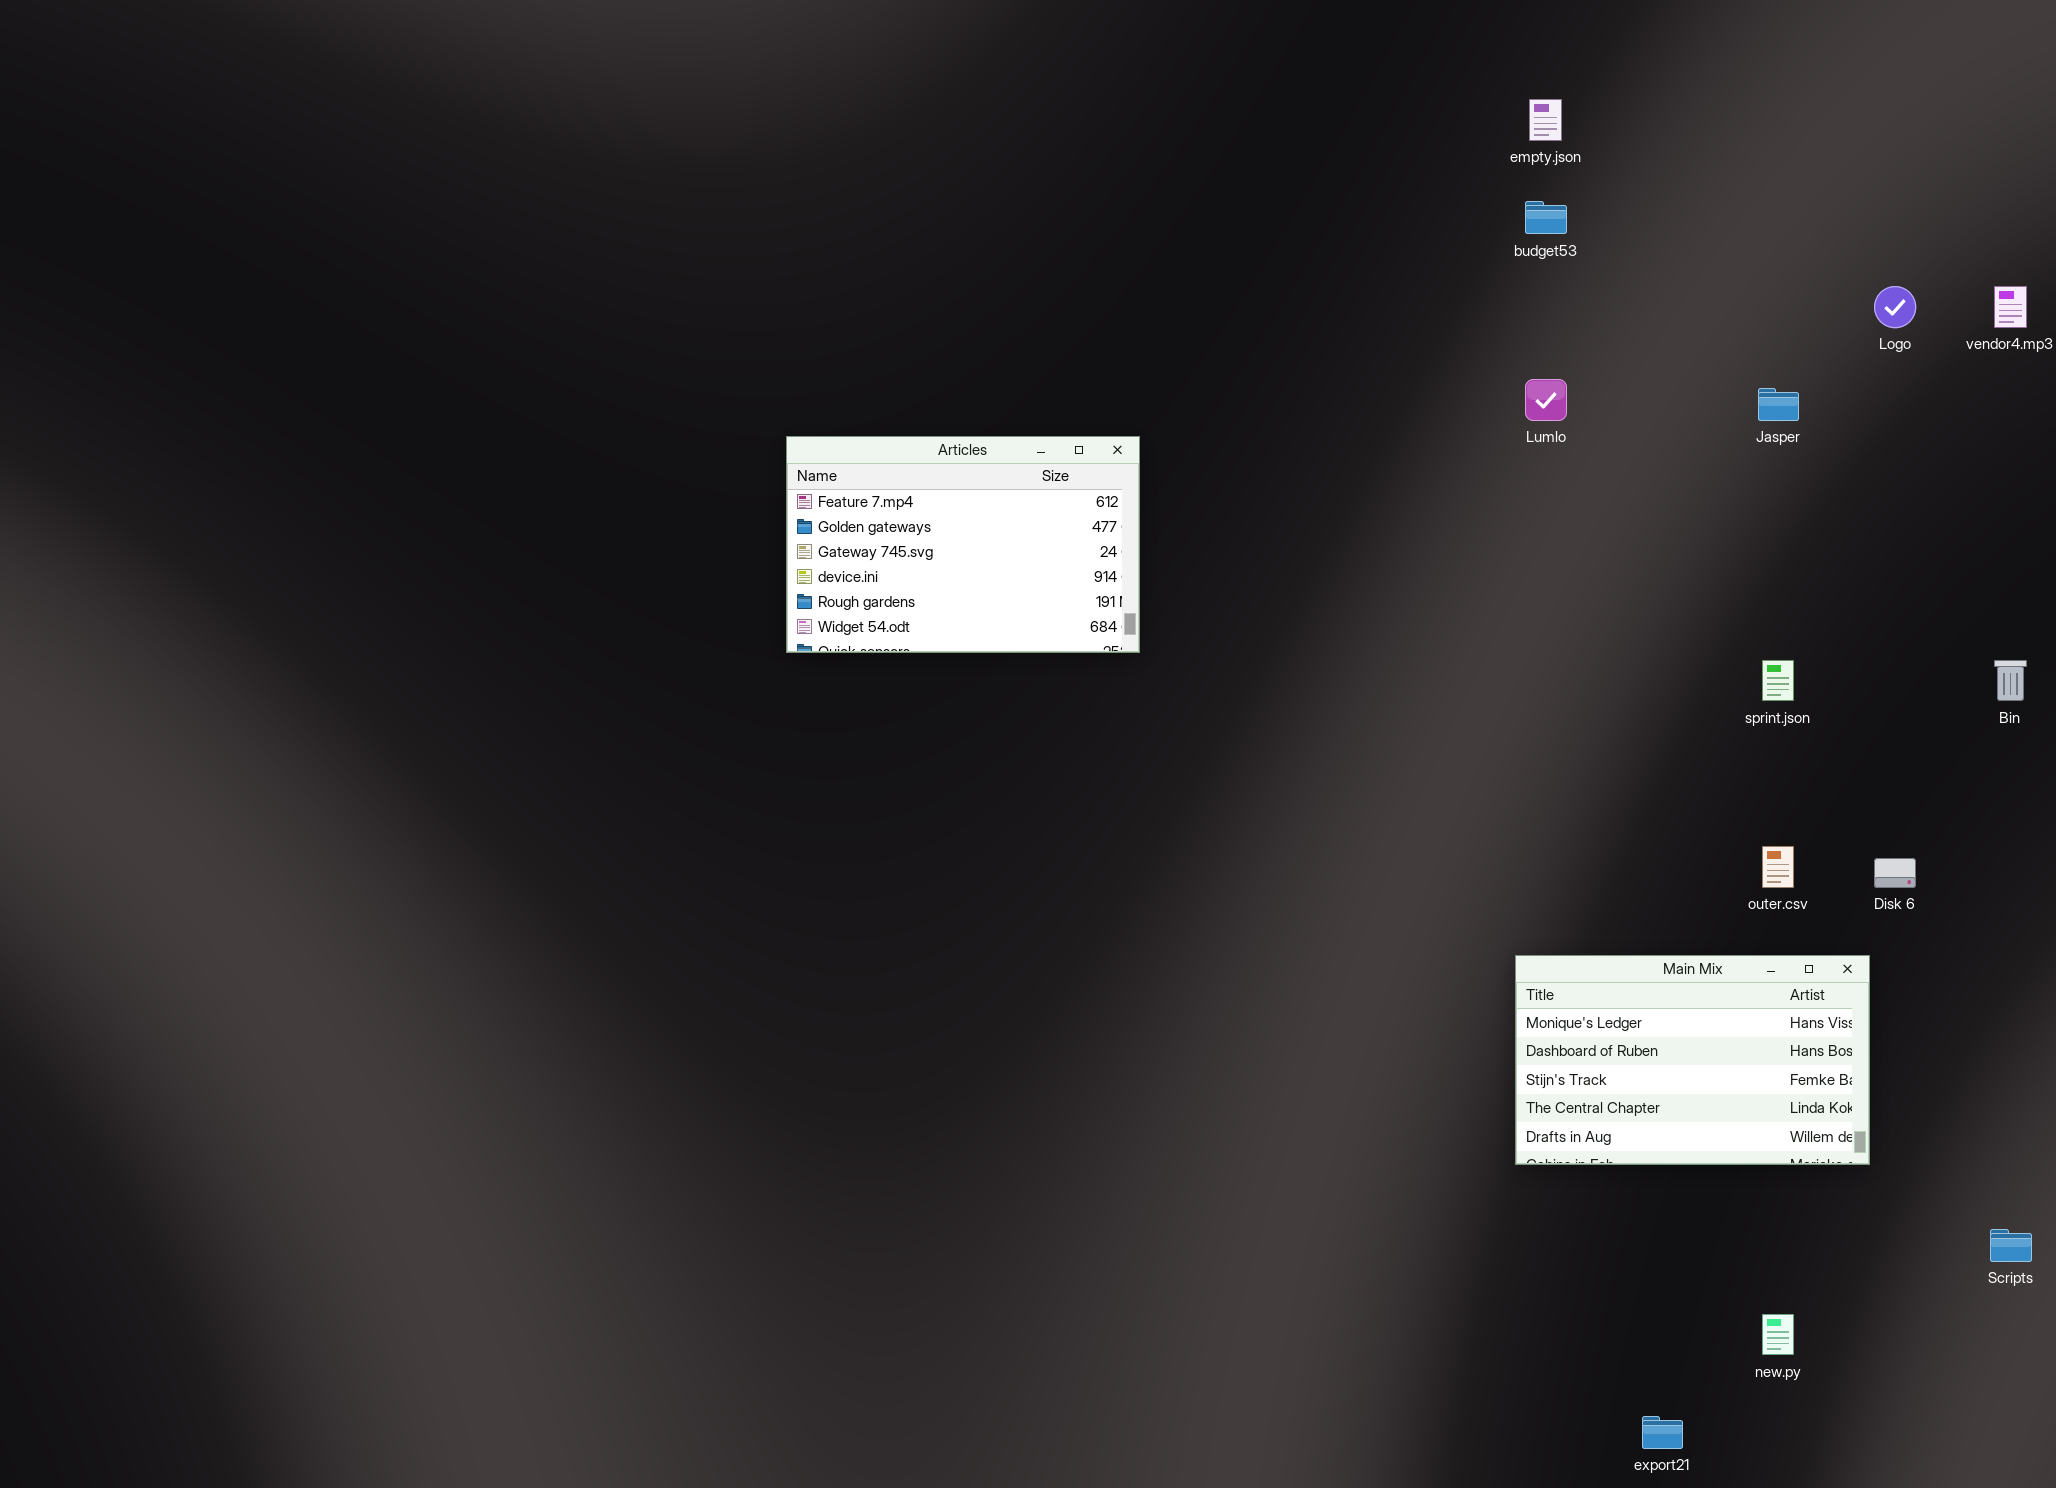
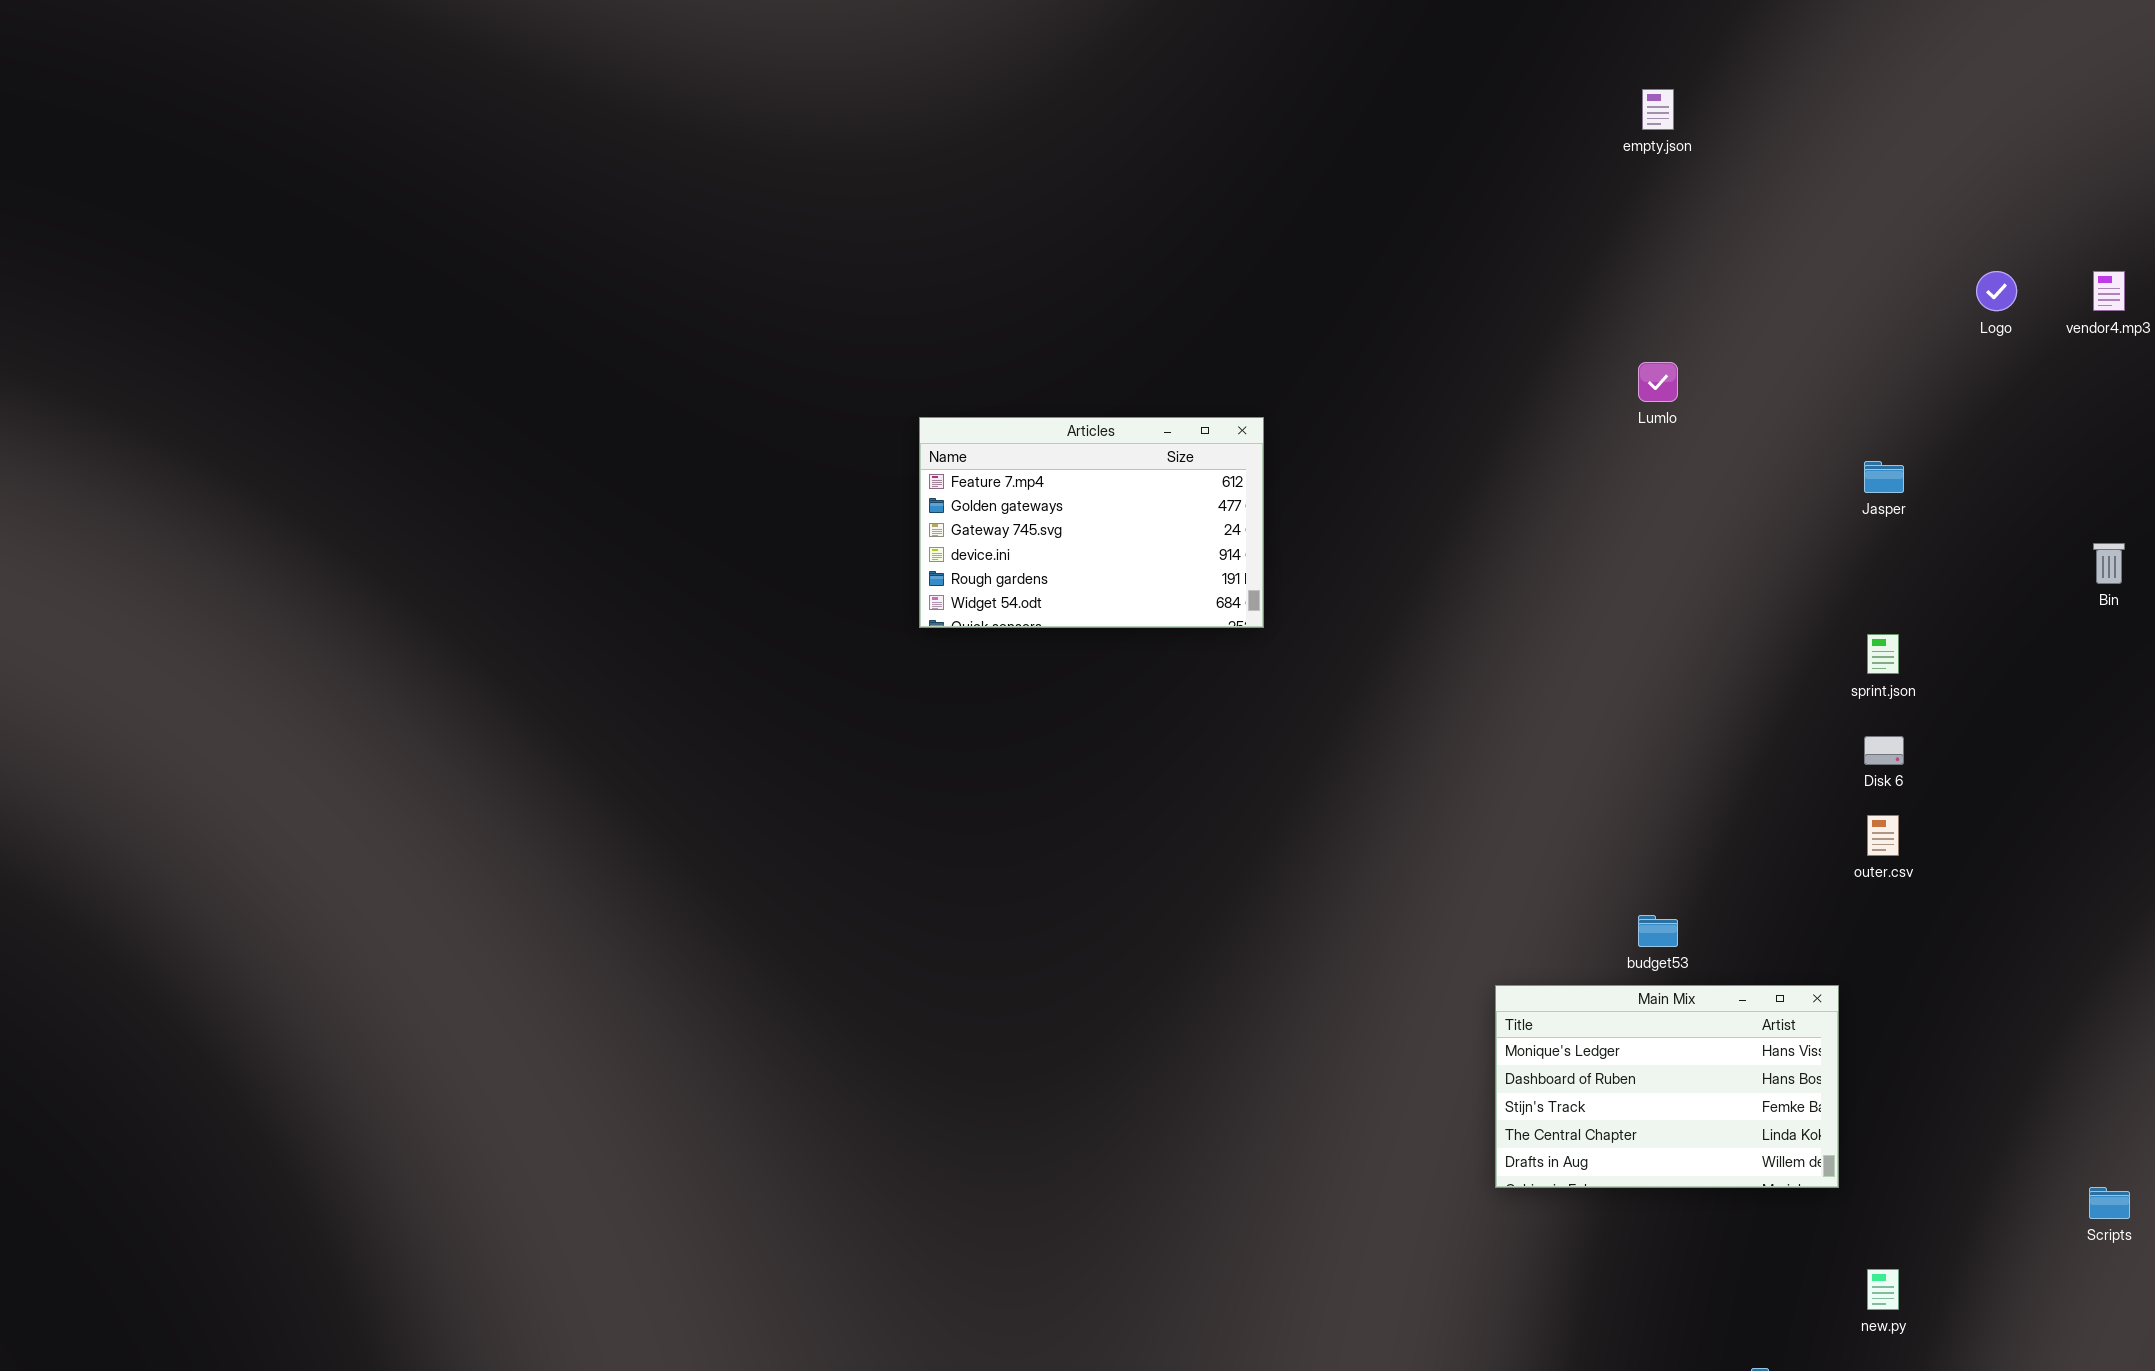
budget53: [1525,201,1567,234] -> [1638,915,1678,947], moved
Jasper: [1758,388,1799,421] -> [1864,461,1904,493], moved
Bin: [1994,660,2027,701] -> [2093,543,2125,584], moved
Disk 6: [1874,858,1916,888] -> [1864,736,1904,765], moved
Main Mix: [1515,955,1870,1165] -> [1495,985,1839,1188], moved

